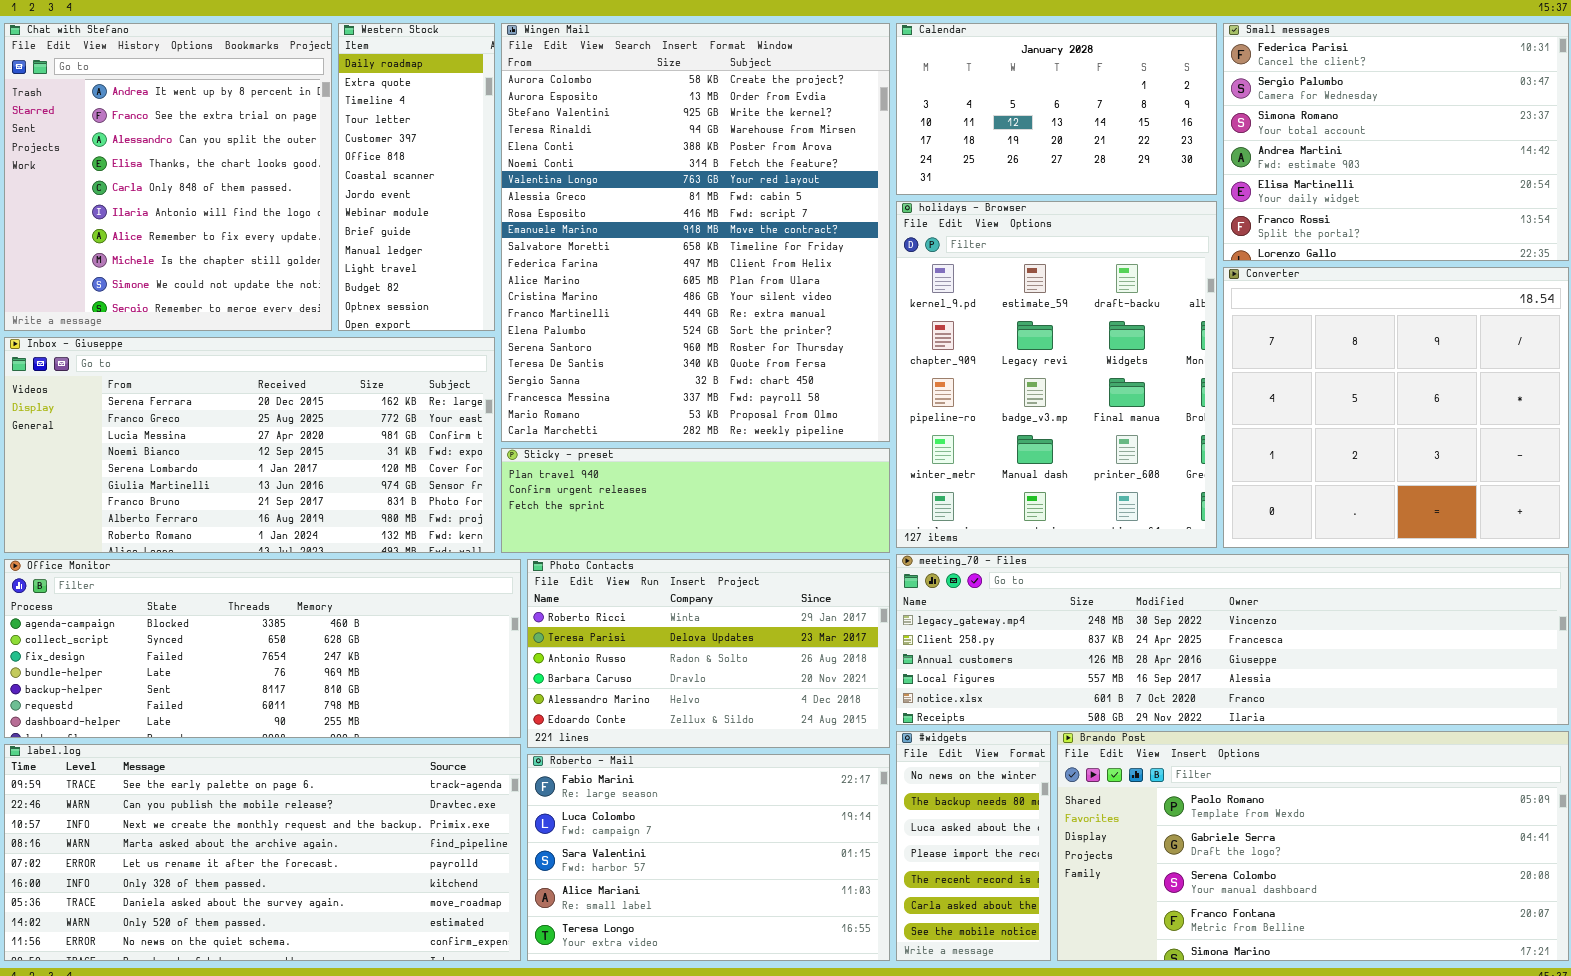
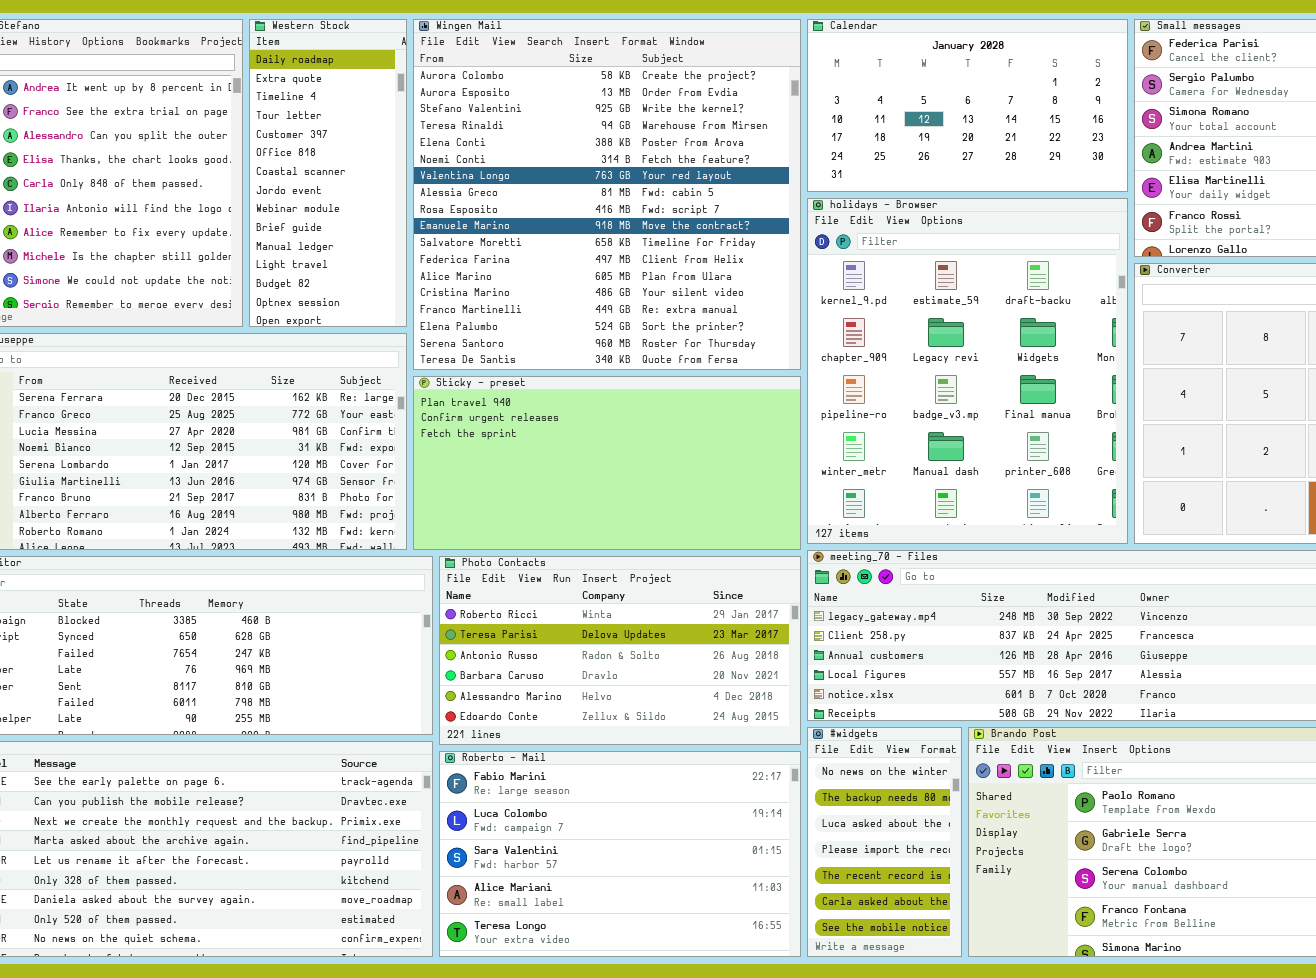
Wingen Mail: [501,23,890,442] -> [413,19,801,370], resized
Sticky - preset: [501,448,890,553] -> [413,376,801,550], resized

